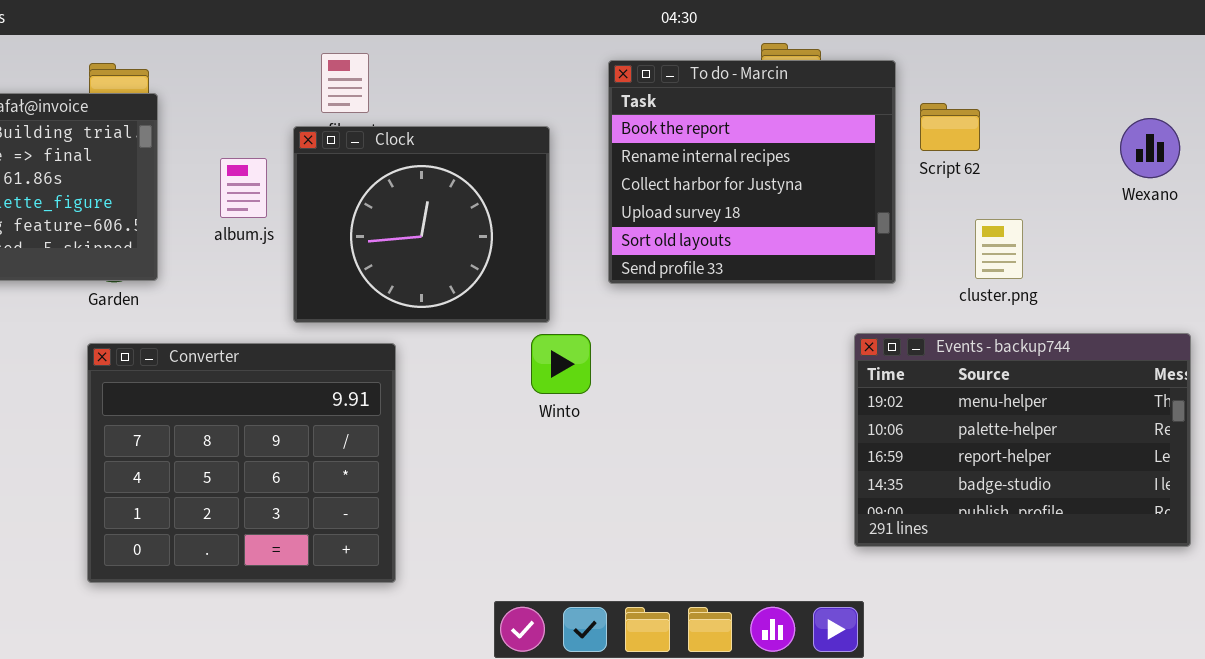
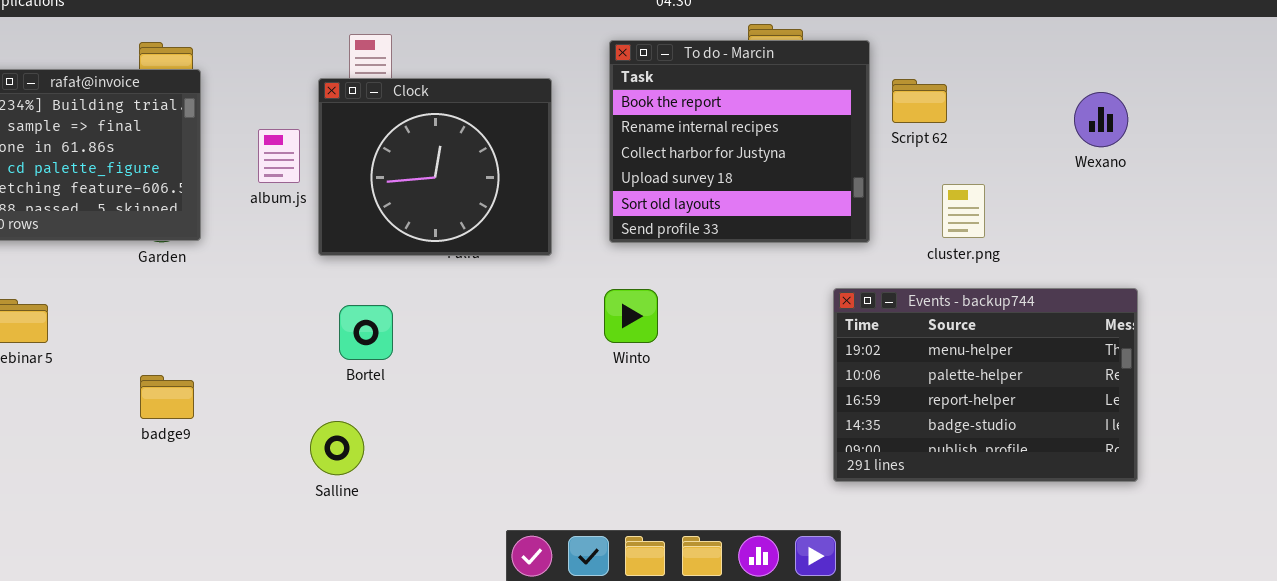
Clock: [293,126,550,323] -> [318,78,552,256], moved
Winto: [531,334,591,394] -> [604,289,658,343], moved
Converter: [87,343,396,583] -> none, closed

